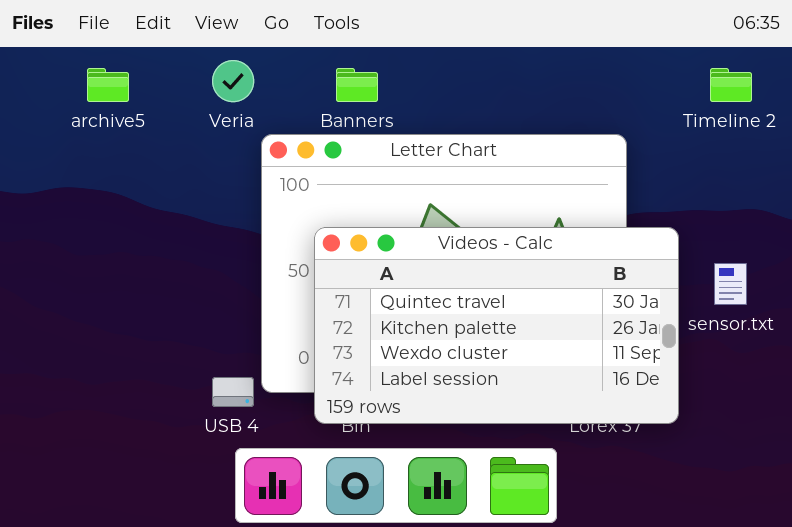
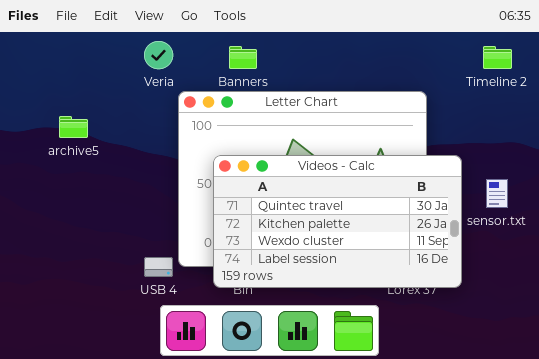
archive5: [87,68,129,102] -> [59,116,88,138], moved

